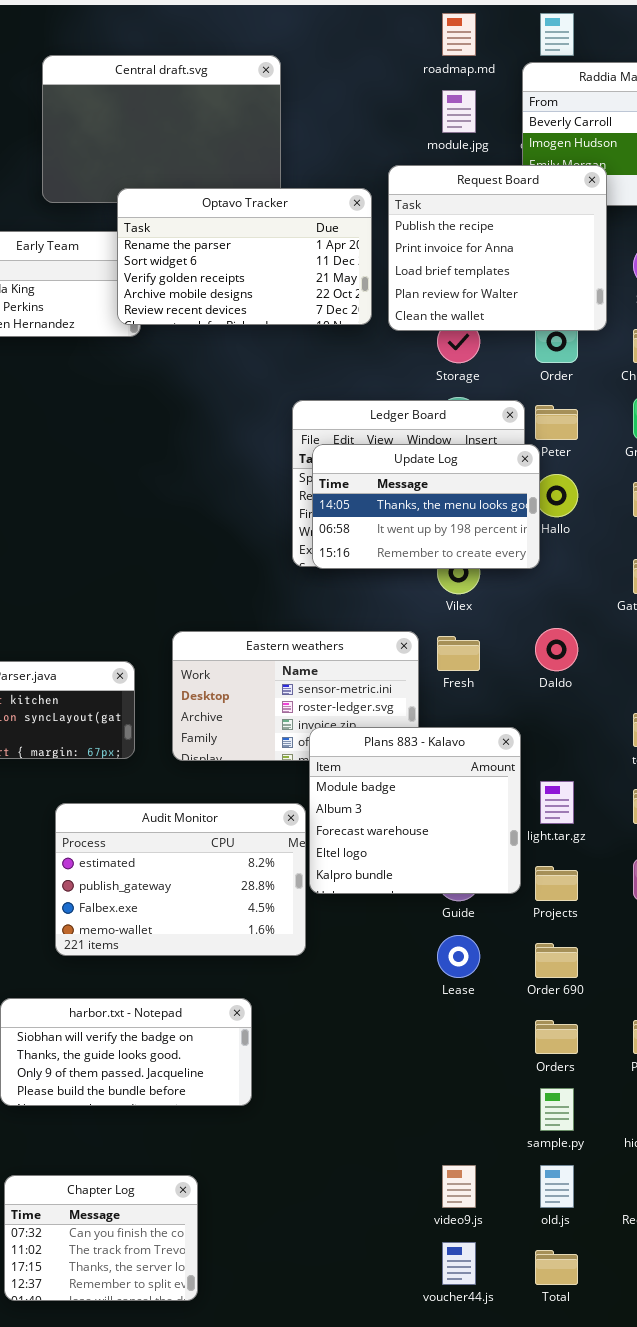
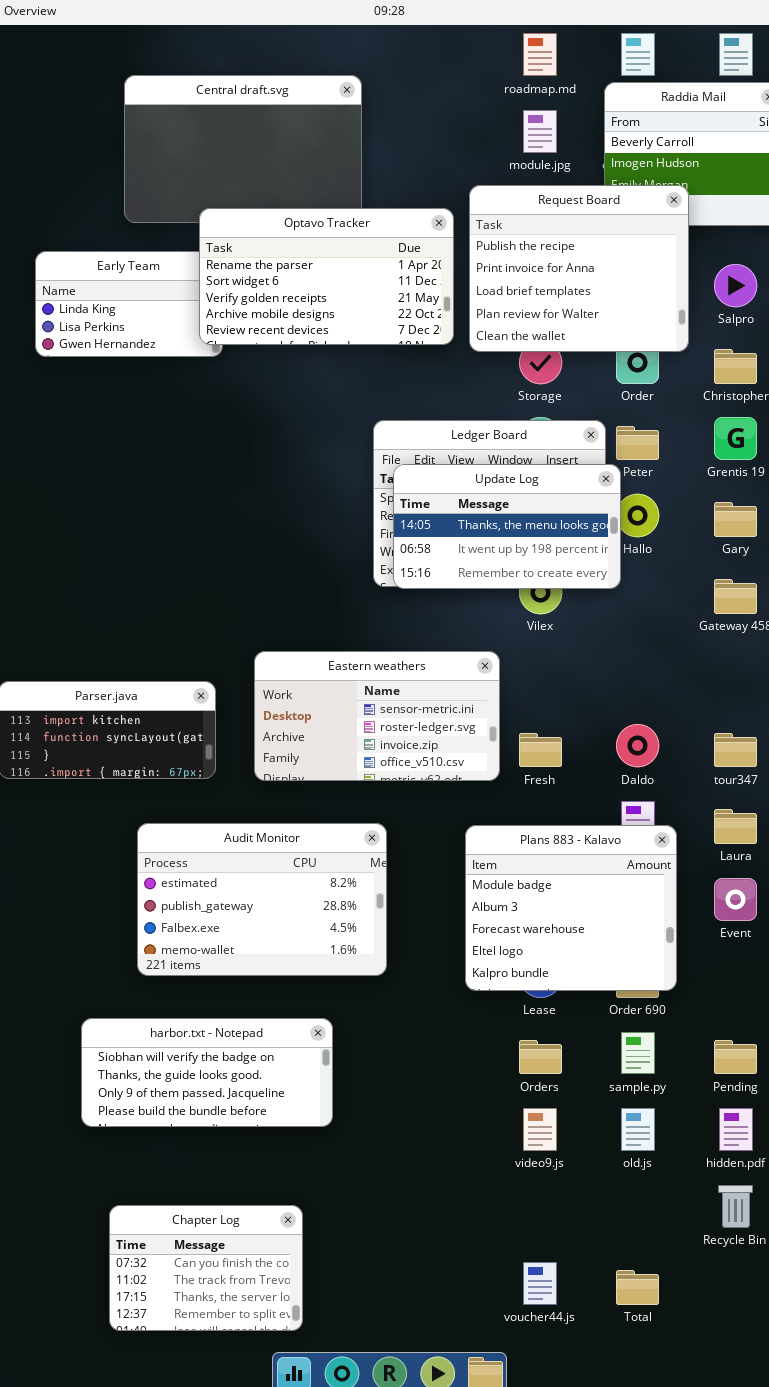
Daldo: [535,628,578,671] -> [616,724,659,767], moved
Fresh: [437,636,480,671] -> [519,733,562,767], moved
Plans 883 - Kalavo: [309,727,521,894] -> [465,825,677,991], moved
Orders: [535,1020,578,1054] -> [519,1040,562,1074], moved
sample.py: [540,1088,574,1131] -> [621,1032,655,1074], moved
video9.js: [442,1165,476,1208] -> [523,1108,557,1151], moved
old.js: [540,1165,574,1208] -> [621,1108,655,1151], moved
Chapter Log: [4,1175,198,1301] -> [109,1205,303,1331], moved

